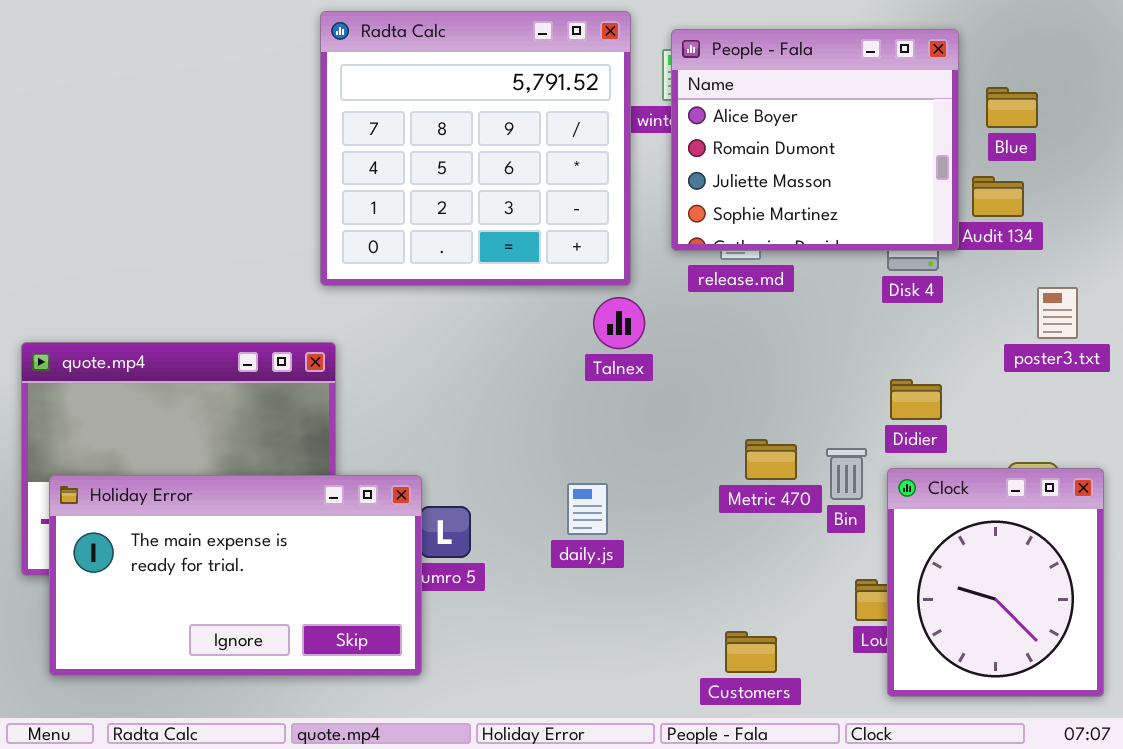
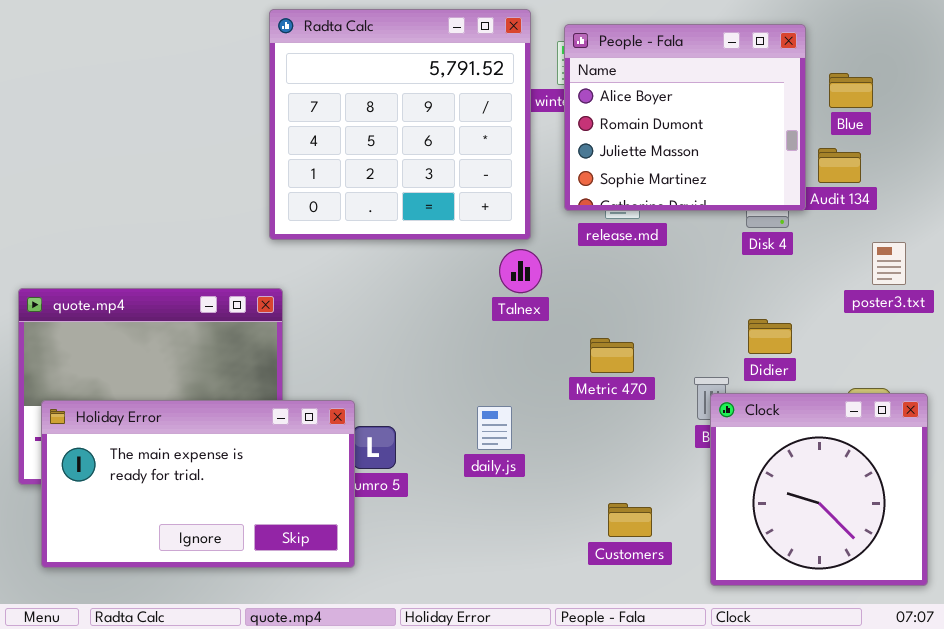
Metric 470: [745,439,797,480] -> [590,338,634,373], moved
Clock: [887,468,1104,697] -> [710,393,928,586], resized
Customers: [725,631,777,673] -> [608,503,652,537], moved

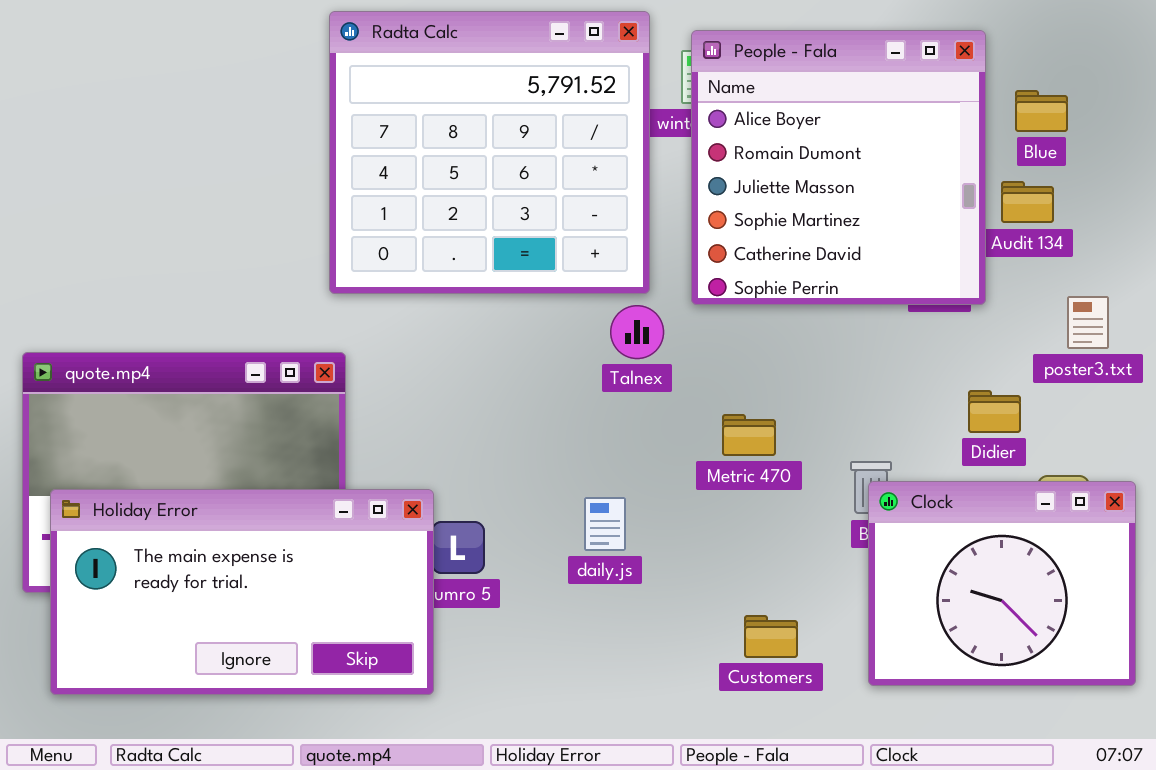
People - Fala: [564,24,806,211] -> [691,30,986,305], resized
Didier: [748,319,792,354] -> [968,390,1021,433], moved
Clock: [710,393,928,586] -> [868,481,1136,686], resized

